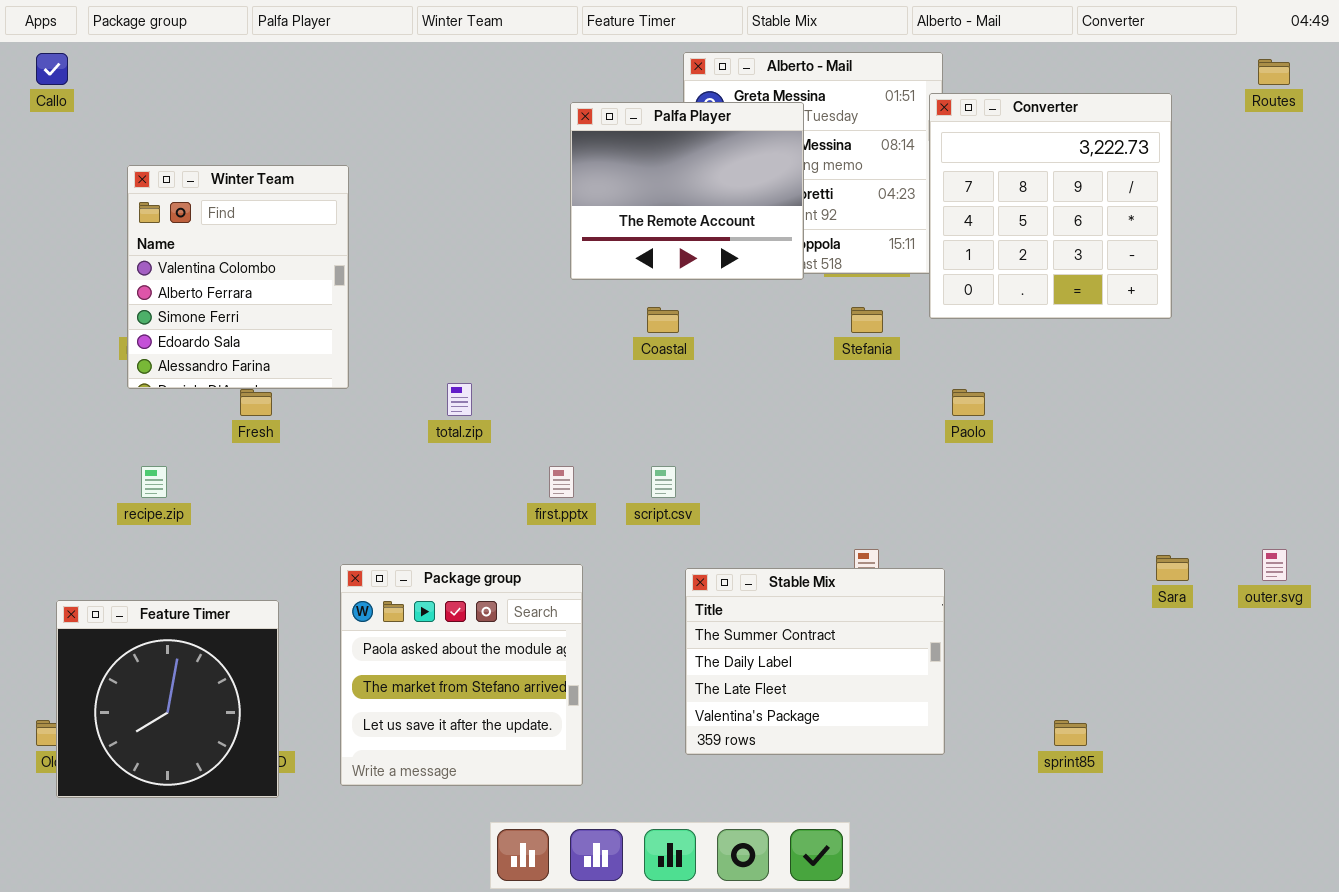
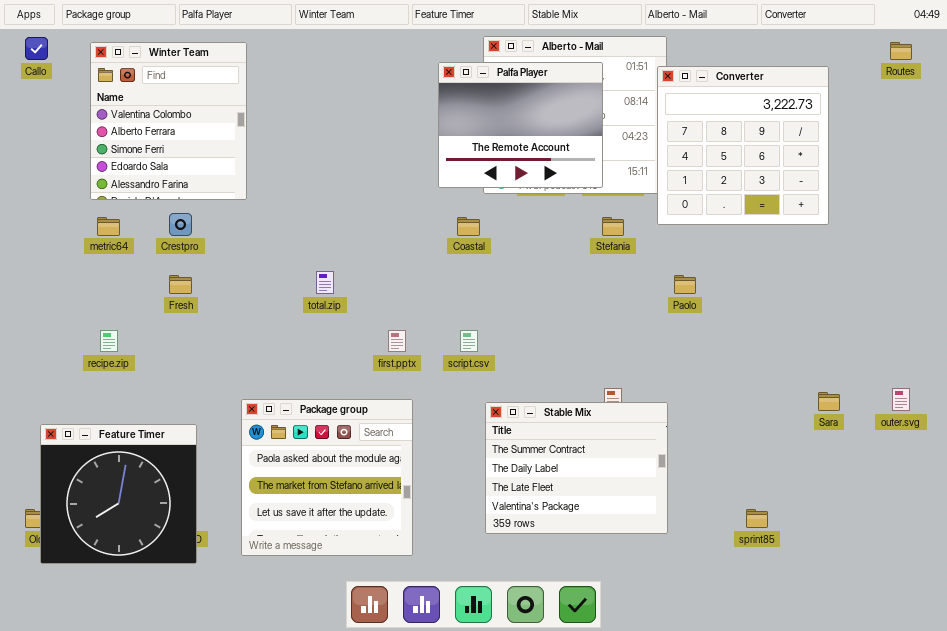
Palfa Player: [570,102,804,280] -> [438,62,603,188], moved
Winter Team: [127,165,349,389] -> [90,42,247,200], moved

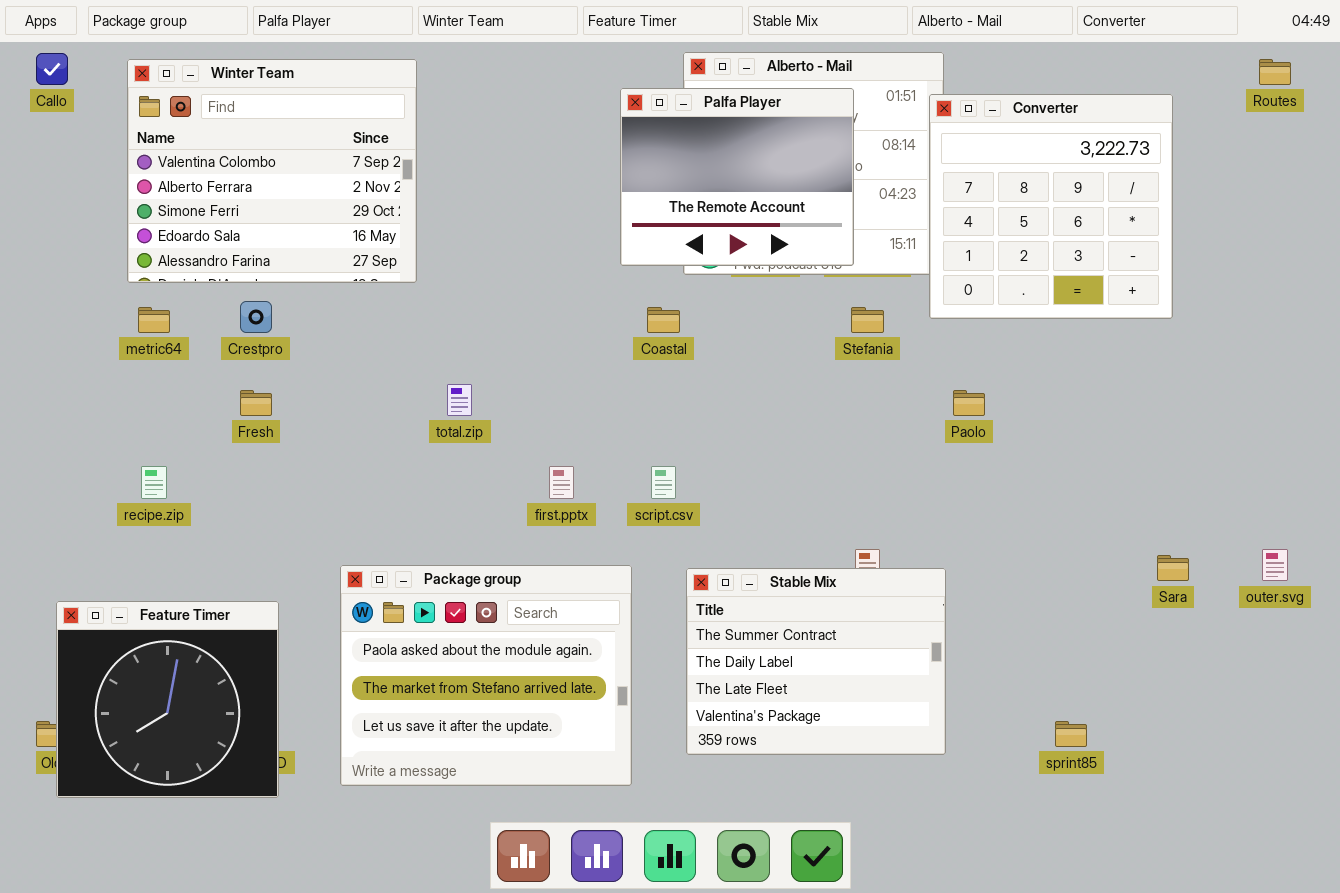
Winter Team: [90,42,247,200] -> [127,59,417,283], resized
Package group: [241,399,413,556] -> [340,565,632,786], resized

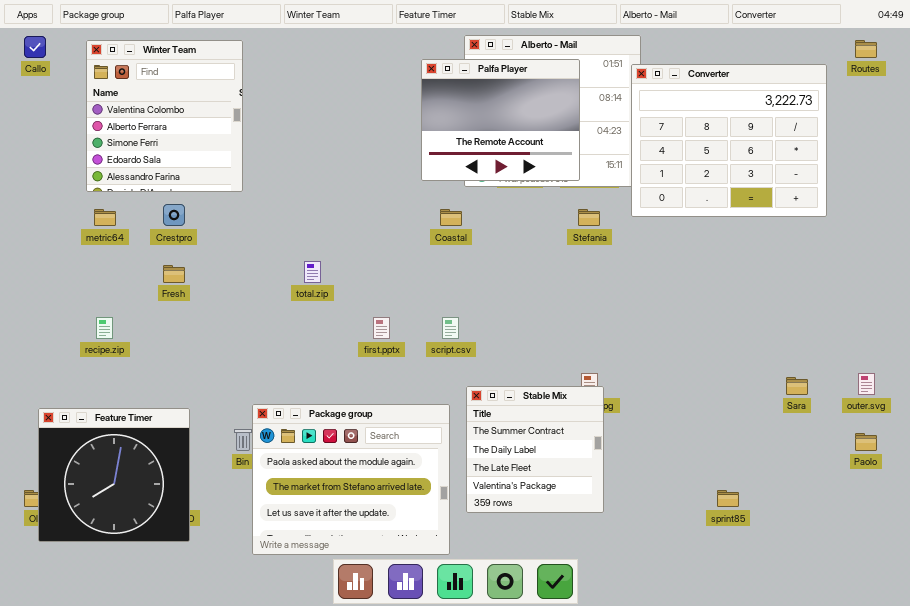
Winter Team: [127,59,417,283] -> [86,40,243,192], resized
Converter: [929,94,1173,319] -> [631,64,827,217], resized
Paolo: [953,390,985,416] -> [855,433,877,451], moved
Package group: [340,565,632,786] -> [252,404,450,555], moved
Stable Mix: [686,568,946,755] -> [466,386,604,513], resized

